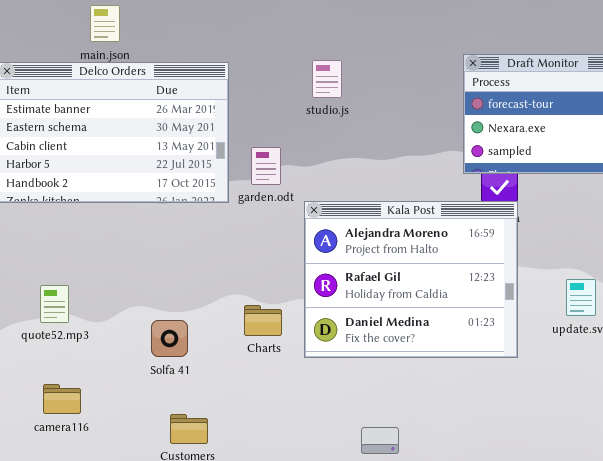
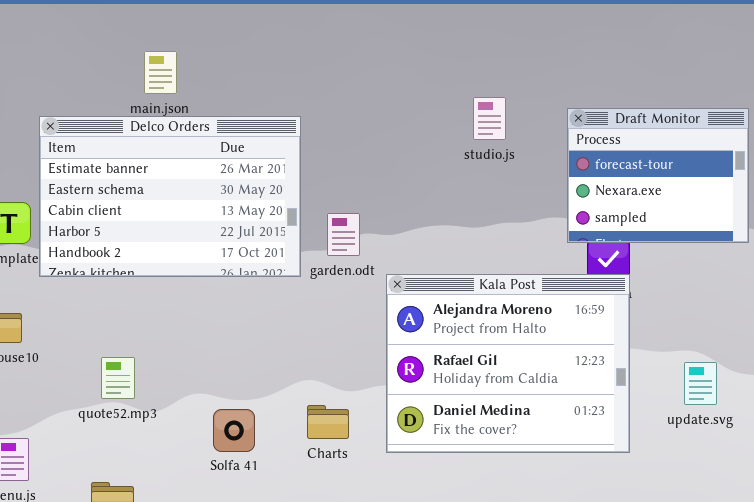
studio.js: [312,60,342,98] -> [473,97,506,140], moved
quote52.mp3: [40,285,69,323] -> [101,357,135,399], moved
Charts: [244,305,282,336] -> [307,405,349,439], moved

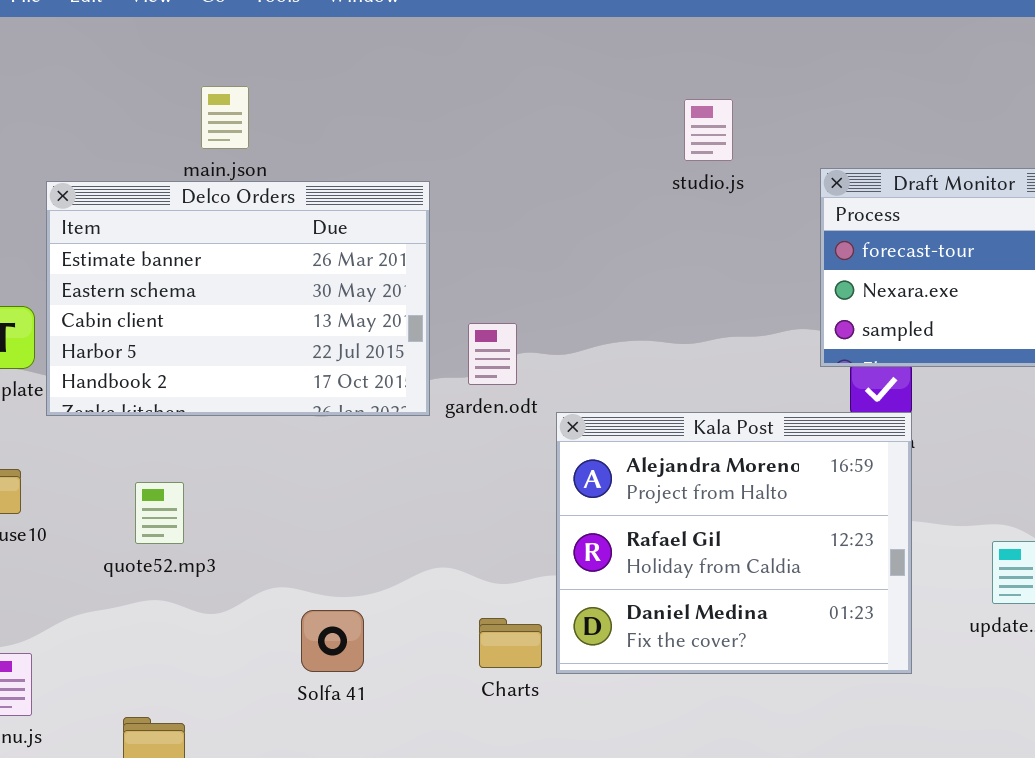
studio.js: [473,97,506,140] -> [684,99,733,161], moved
quote52.mp3: [101,357,135,399] -> [135,482,184,544], moved
Charts: [307,405,349,439] -> [479,618,542,668], moved

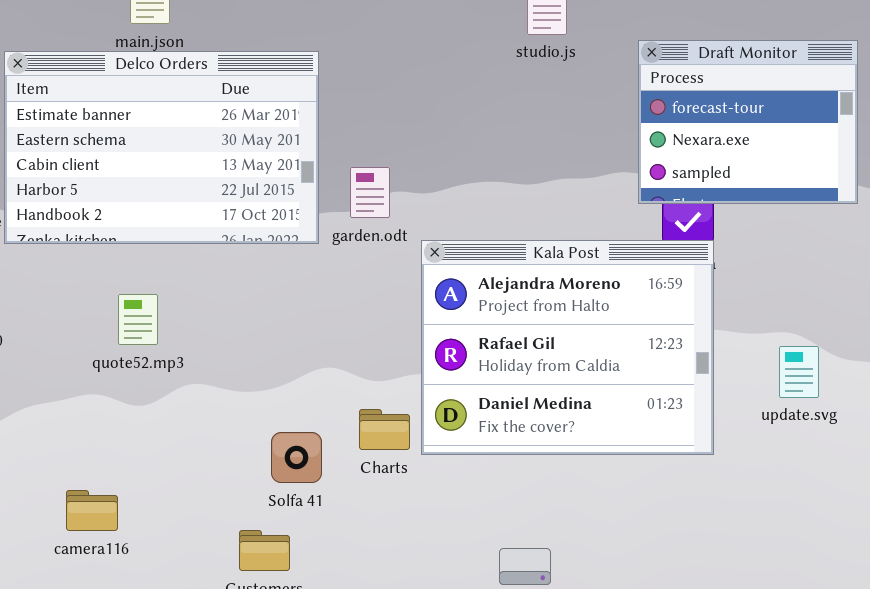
quote52.mp3: [135,482,184,544] -> [118,294,158,345], moved
Solfa 41: [301,610,364,672] -> [271,432,322,483], moved

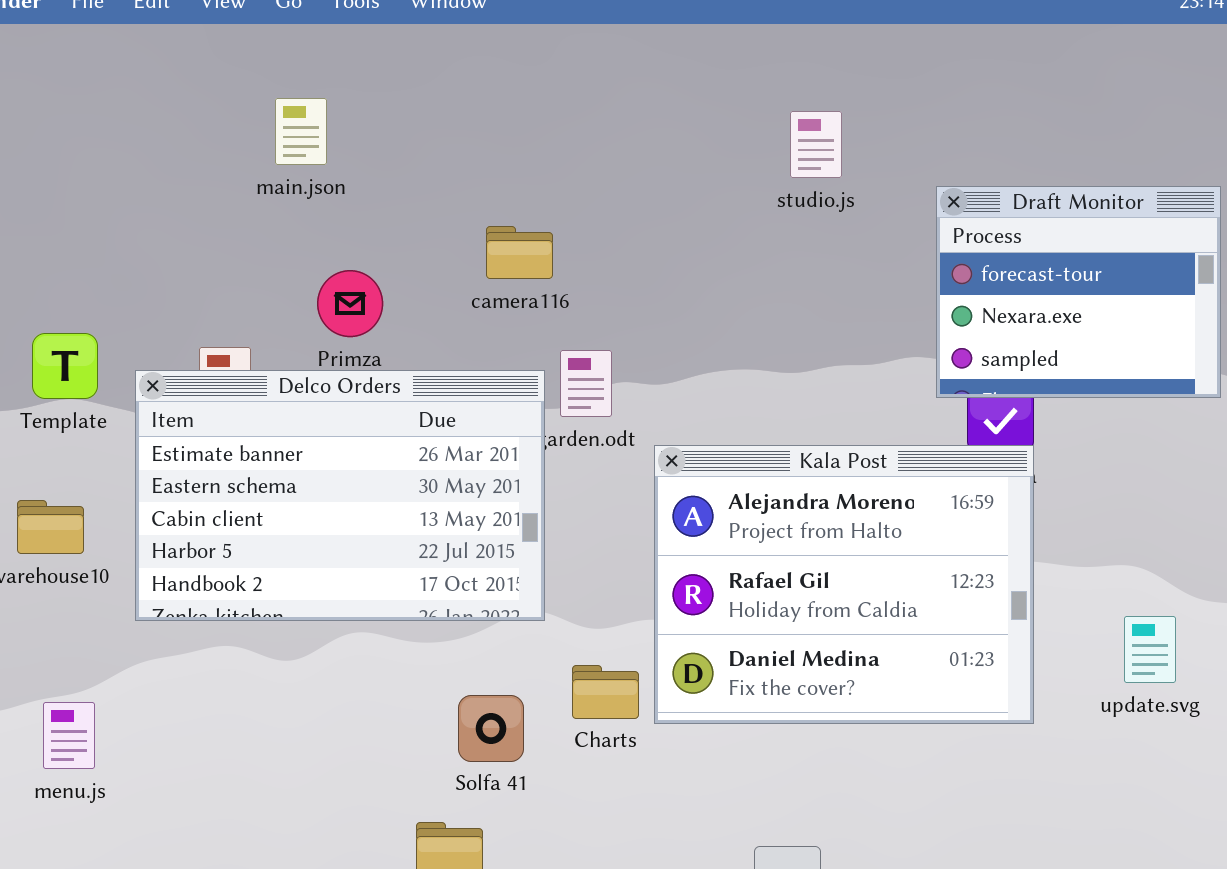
Delco Orders: [4,51,319,244] -> [135,370,545,621], moved
update.svg: [779,346,819,398] -> [1124,616,1176,683], moved
camera116: [66,490,118,531] -> [486,226,553,279], moved

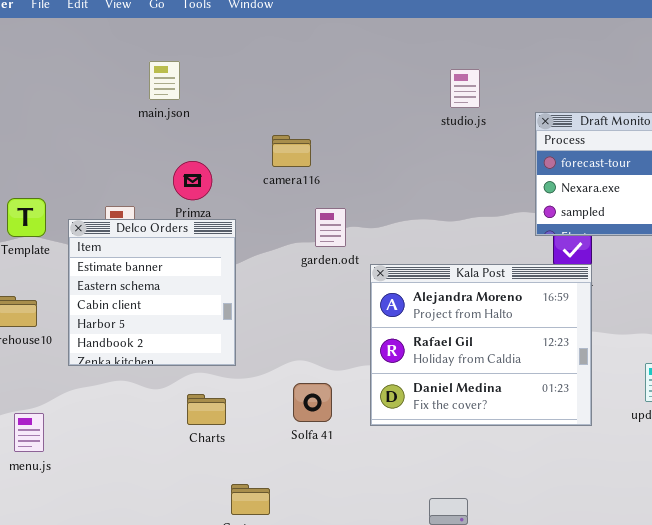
Delco Orders: [135,370,545,621] -> [68,219,236,366], resized
Charts: [572,665,639,719] -> [187,394,226,425], moved
Solfa 41: [458,695,524,762] -> [293,383,332,422], moved

